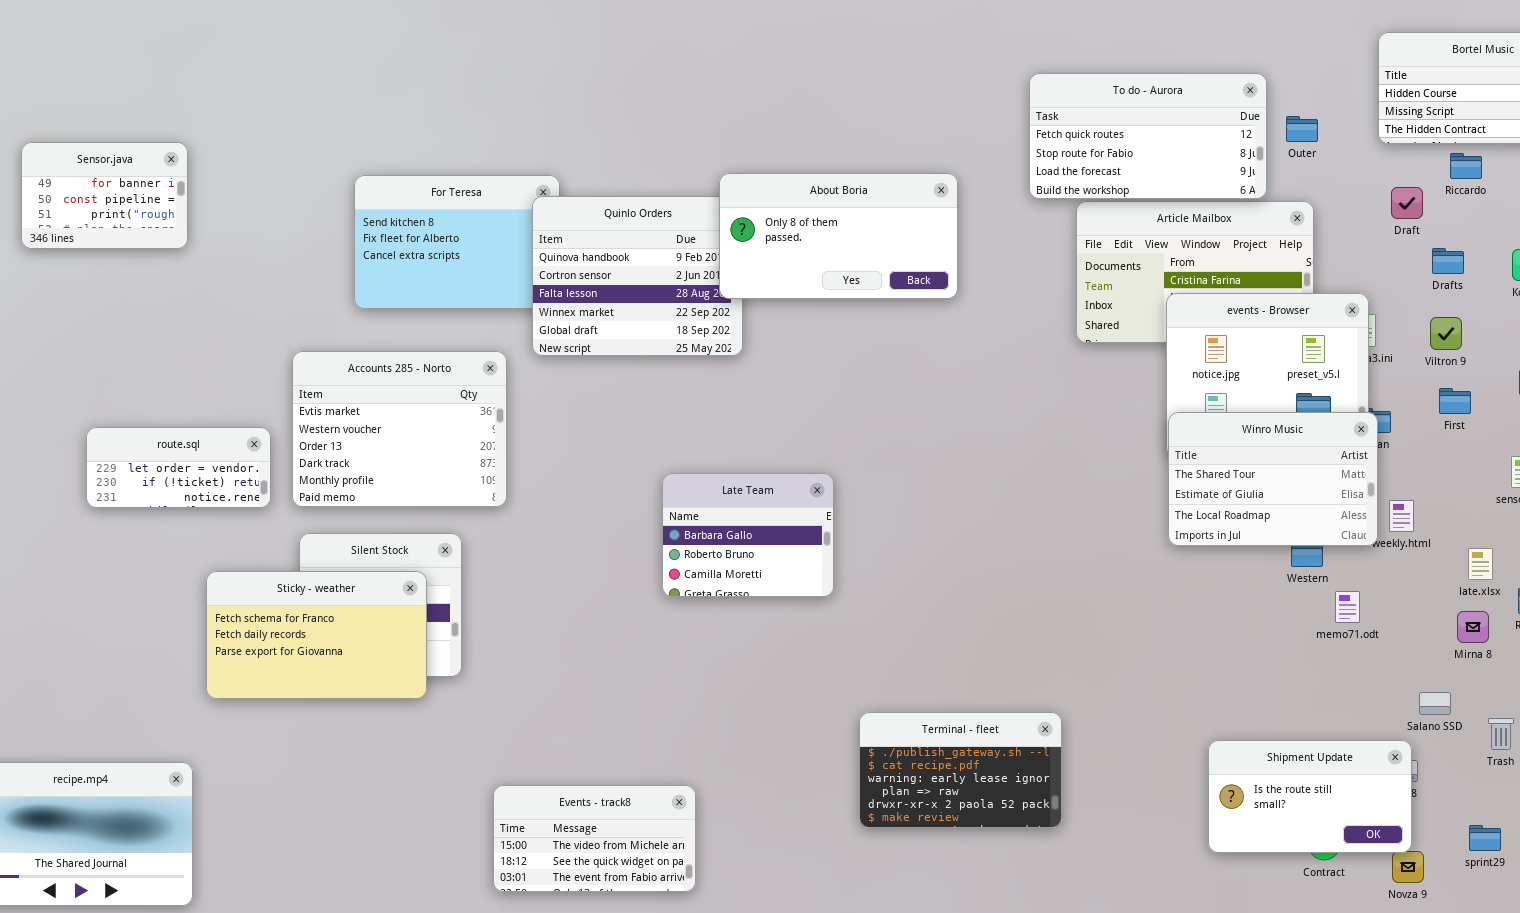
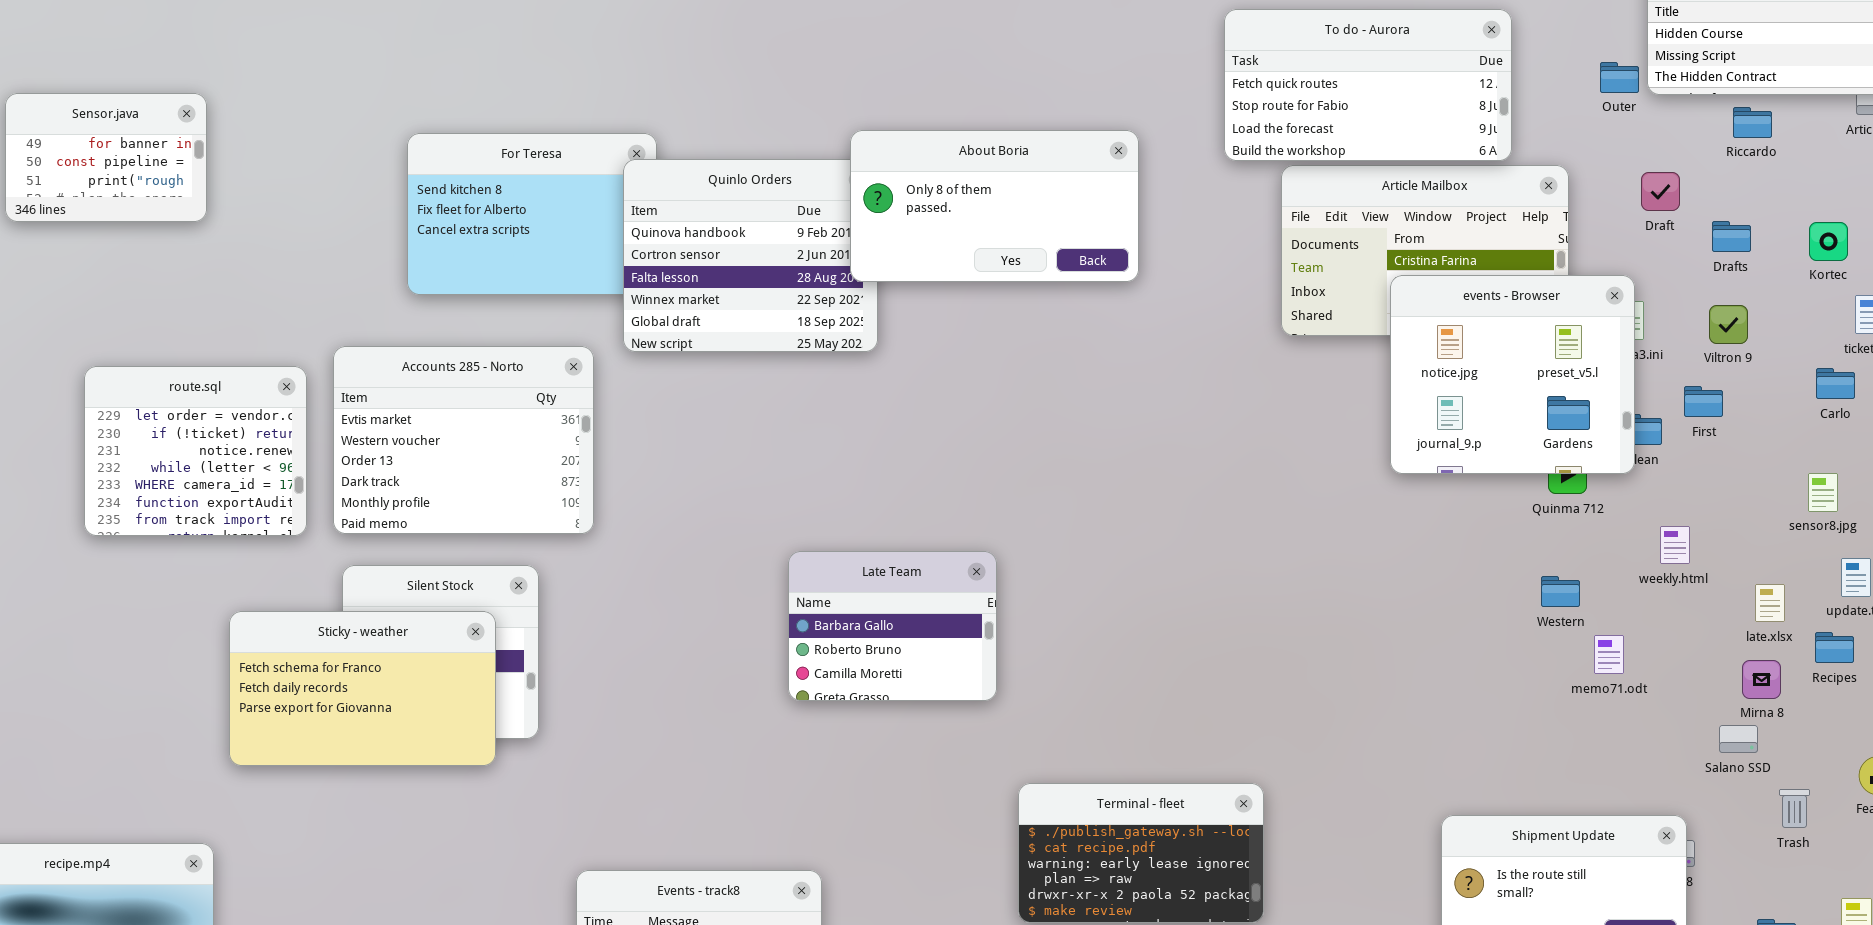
Outer: [1286,116,1318,142] -> [1600,62,1639,93], moved
Draft: [1391,187,1423,219] -> [1641,172,1680,211], moved
First: [1439,388,1471,414] -> [1684,386,1723,417], moved
Winro Music: [1168,412,1378,546] -> none, closed
route.sql: [86,427,271,508] -> [84,366,307,536], resized
Late Team: [662,473,834,597] -> [788,551,997,701], moved
Salano SSD: [1419,692,1451,715] -> [1719,725,1758,753], moved

